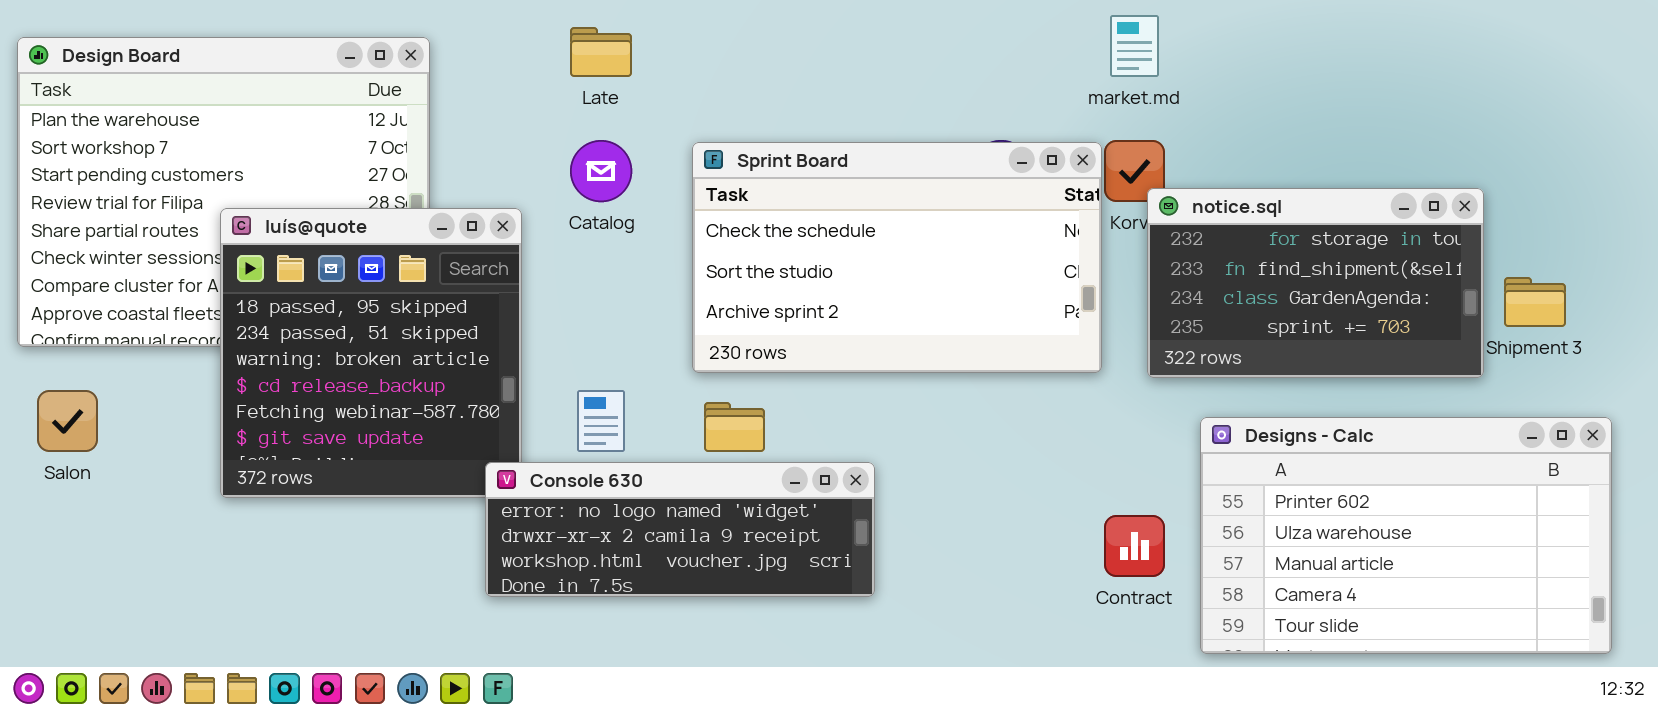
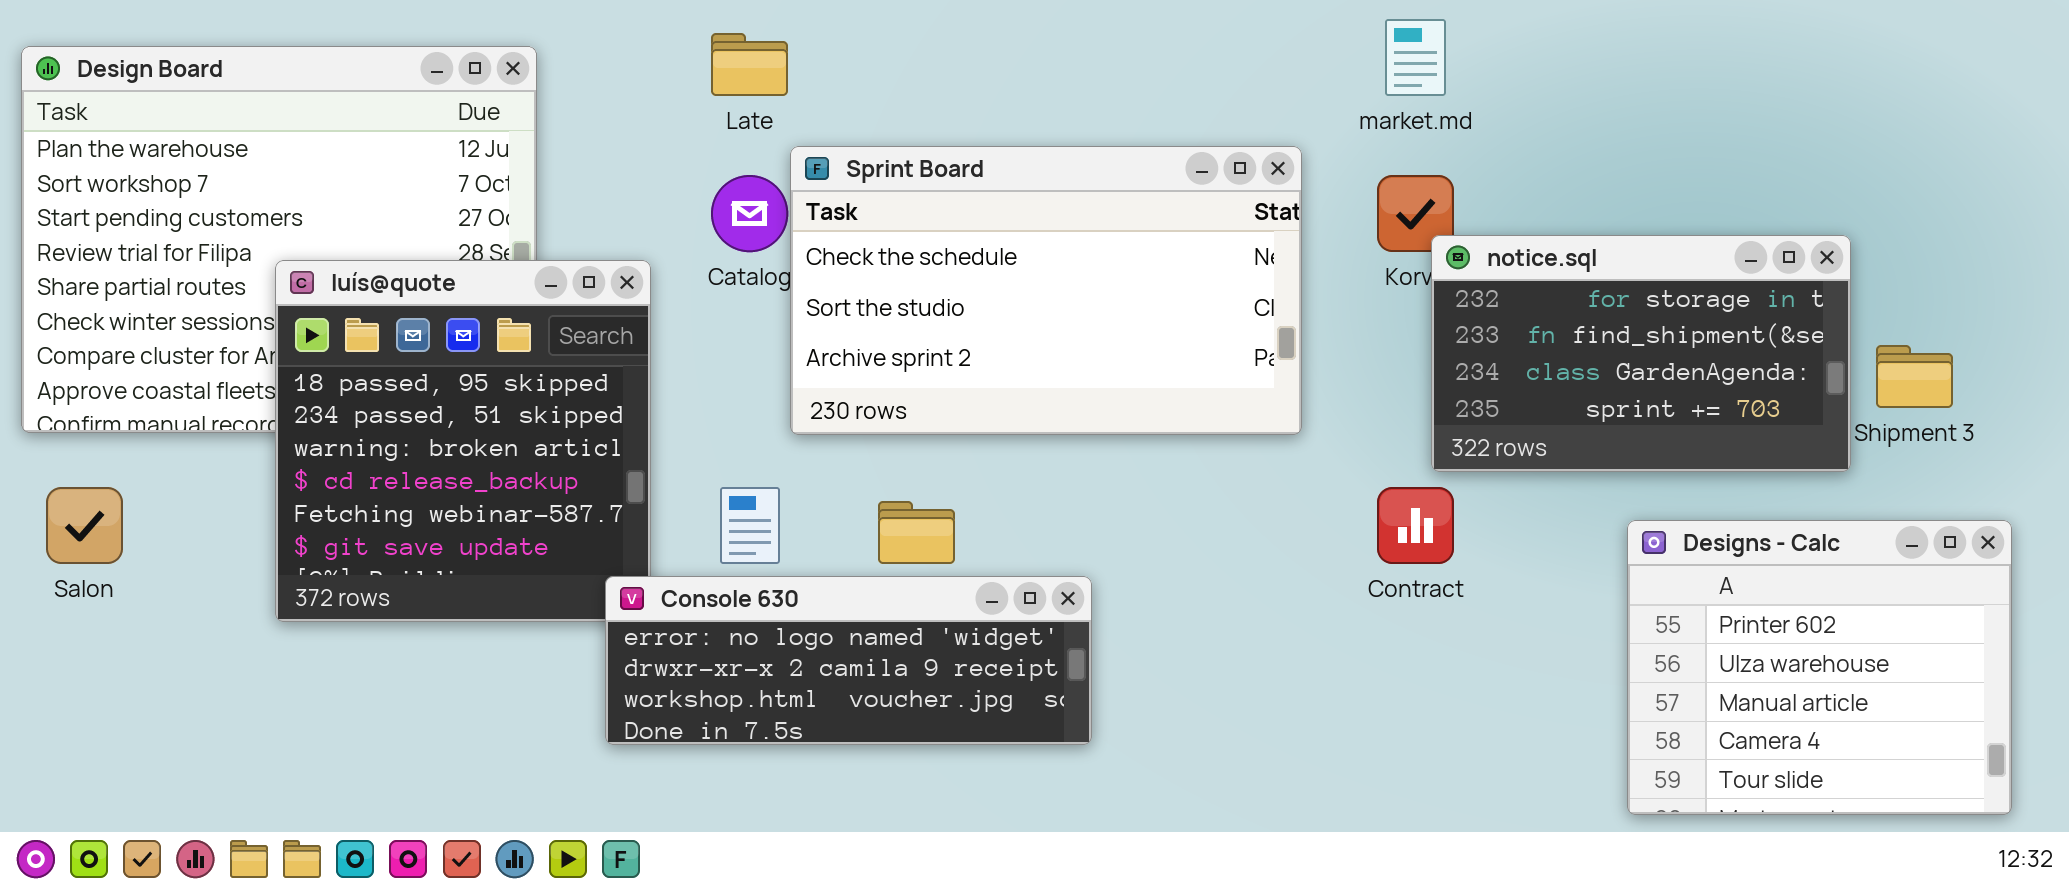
Sprint Board: [692,142,1102,373] -> [790,146,1302,435], moved
Designs - Calc: [1200,417,1612,654] -> [1627,520,2012,815], resized
Contract: [1104,515,1165,577] -> [1377,487,1454,564], moved

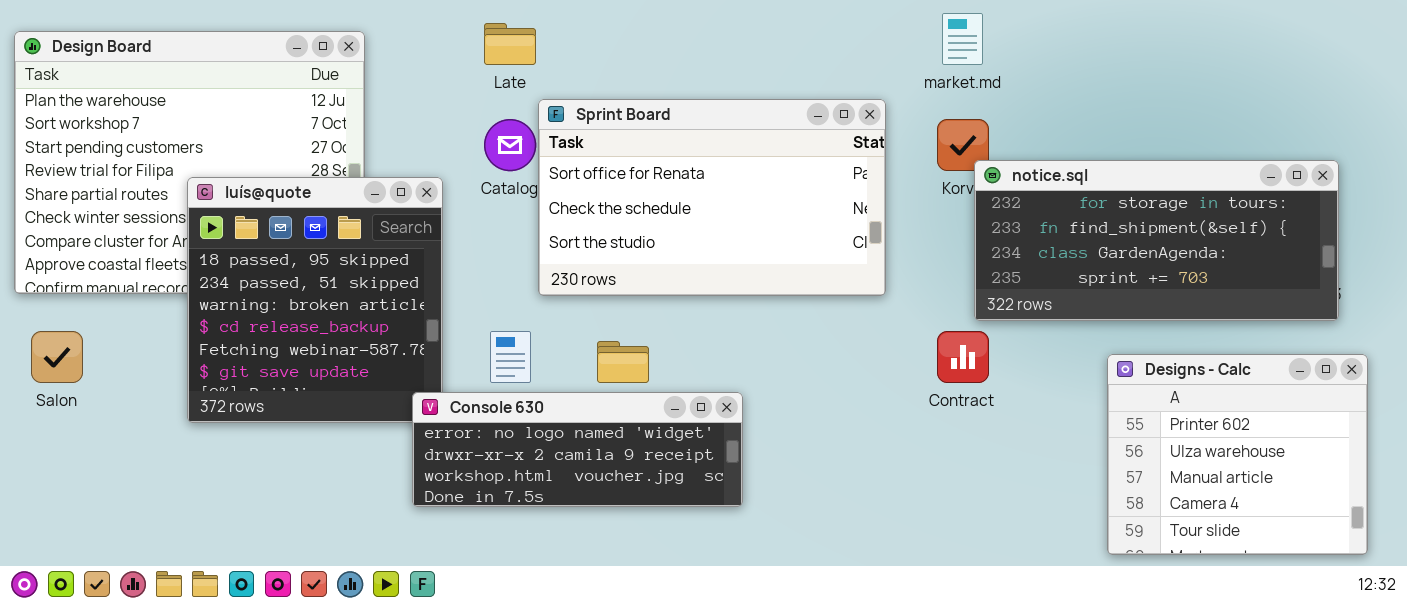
Sprint Board: [790,146,1302,435] -> [538,99,886,296], scrolled up 1 row
notice.sql: [1431,235,1851,472] -> [974,160,1339,321], resized

